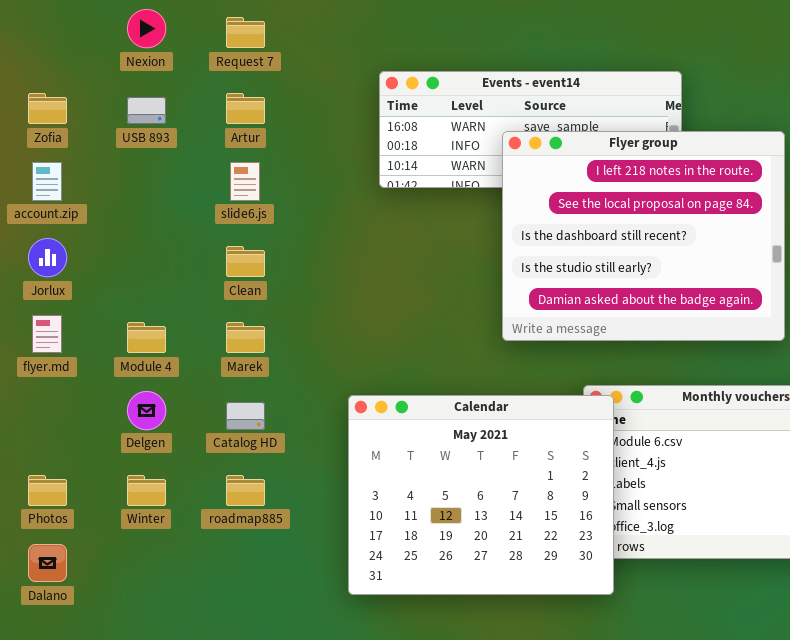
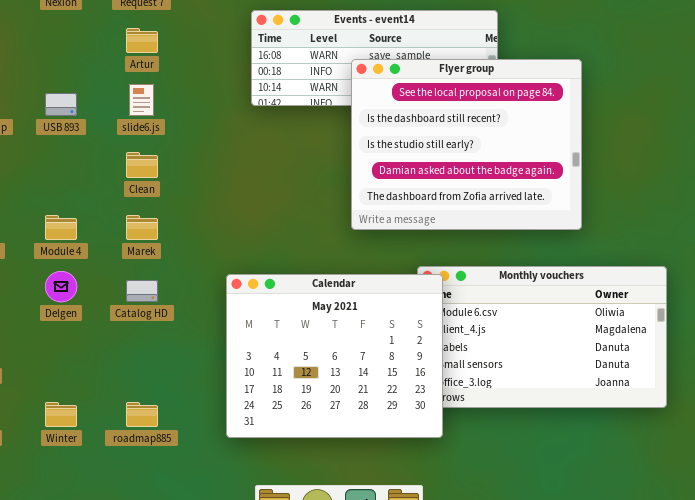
USB 893: [127,97,166,124] -> [45,93,77,116], moved
Flyer group: [502,131,785,341] -> [351,59,582,230], scrolled down 1 row
Winter: [127,475,166,506] -> [45,402,77,427], moved
roadmap885: [226,475,265,506] -> [126,402,158,427], moved

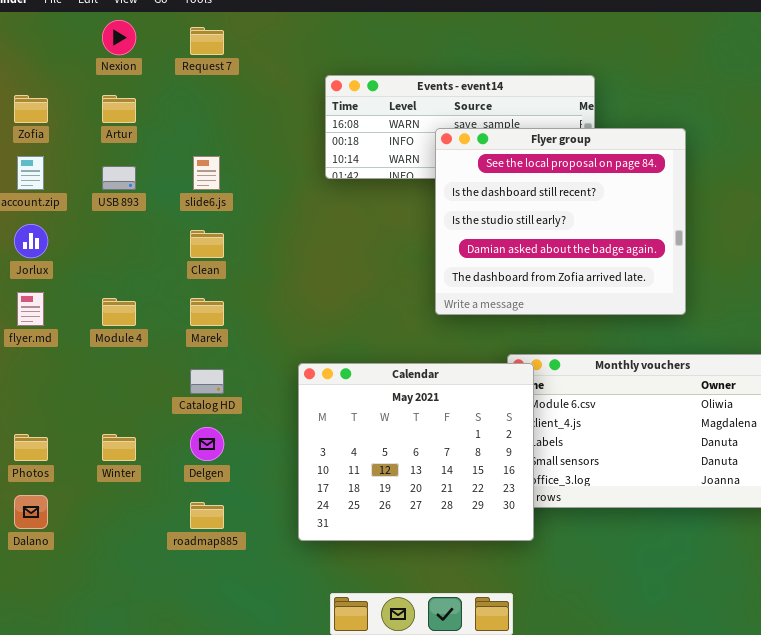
Artur: [126,28,158,53] -> [102,95,136,123], moved
Delgen: [45,271,77,302] -> [190,427,224,461], moved
Winter: [45,402,77,427] -> [102,434,136,461], moved

